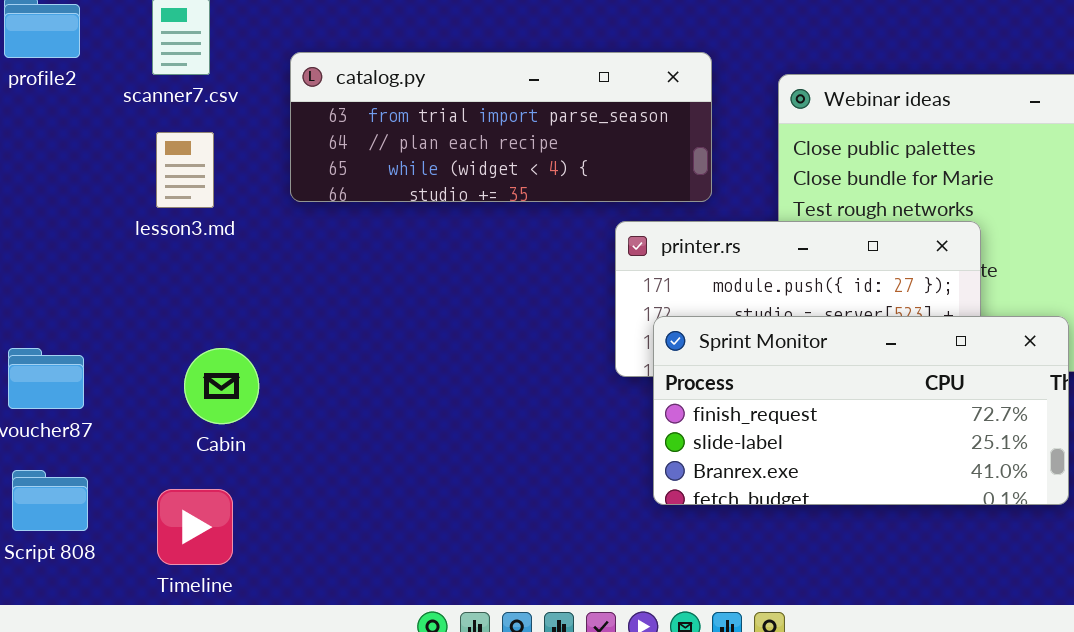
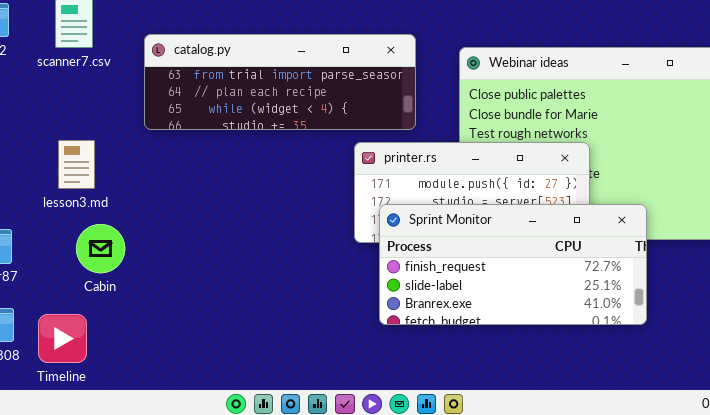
lesson3.md: [156,132,214,208] -> [58,140,95,189], moved
Timeline: [157,489,233,565] -> [38,314,87,363], moved

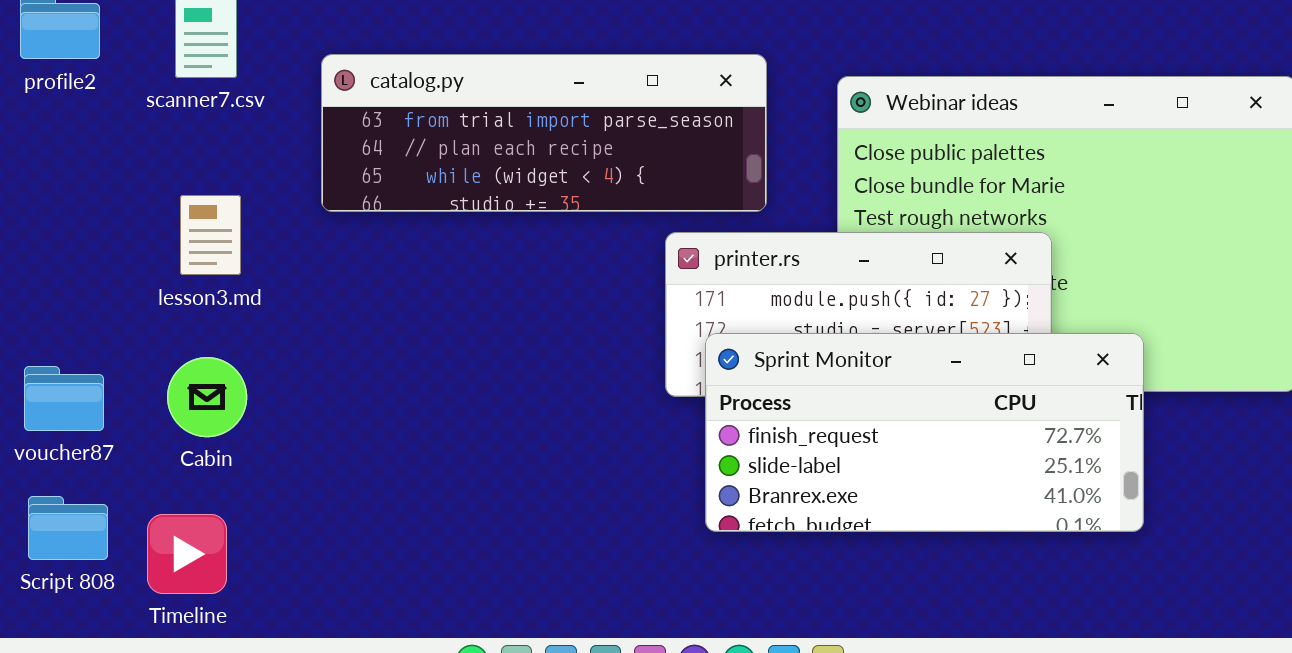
lesson3.md: [58,140,95,189] -> [180,195,241,275], moved
Cabin: [76,224,125,273] -> [167,357,247,437], moved

